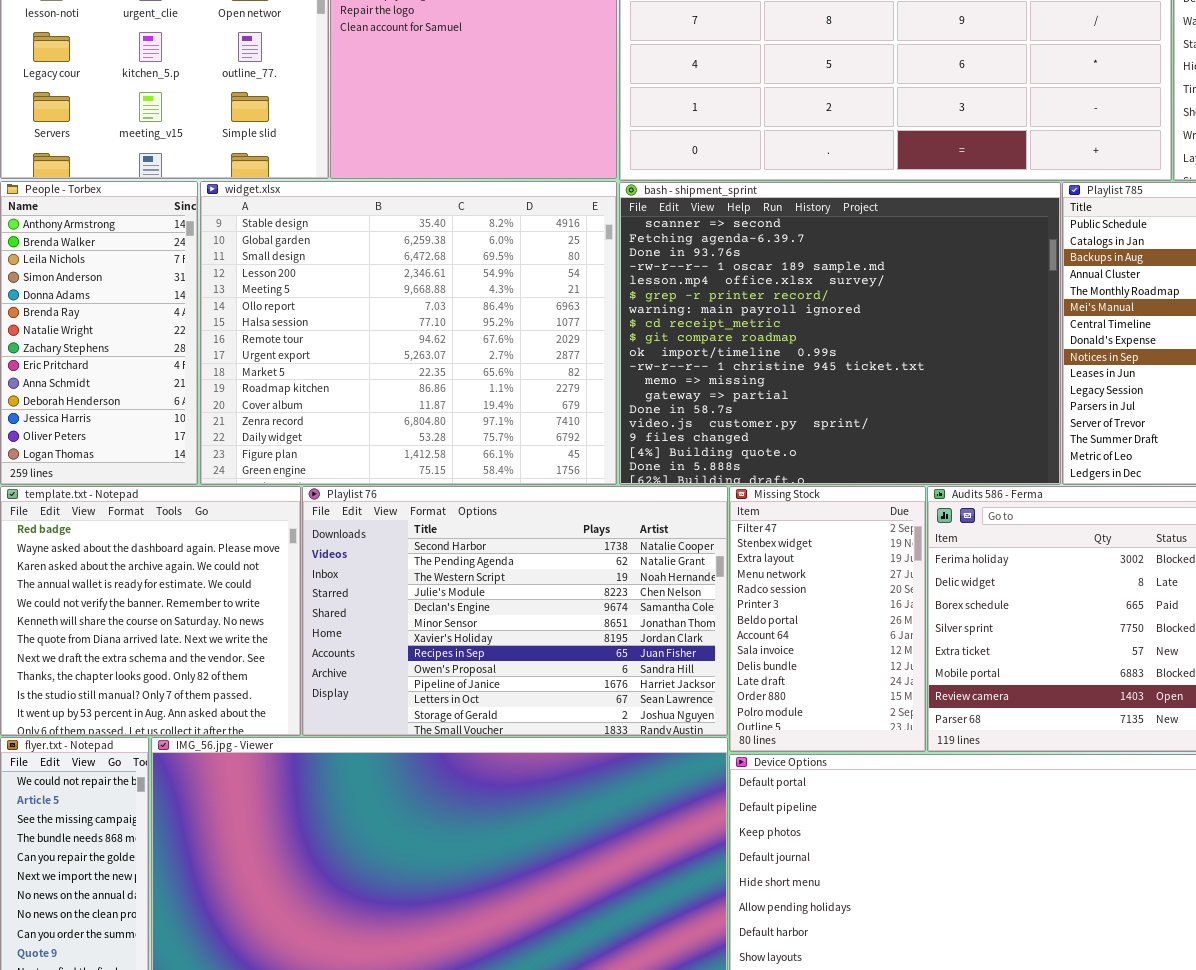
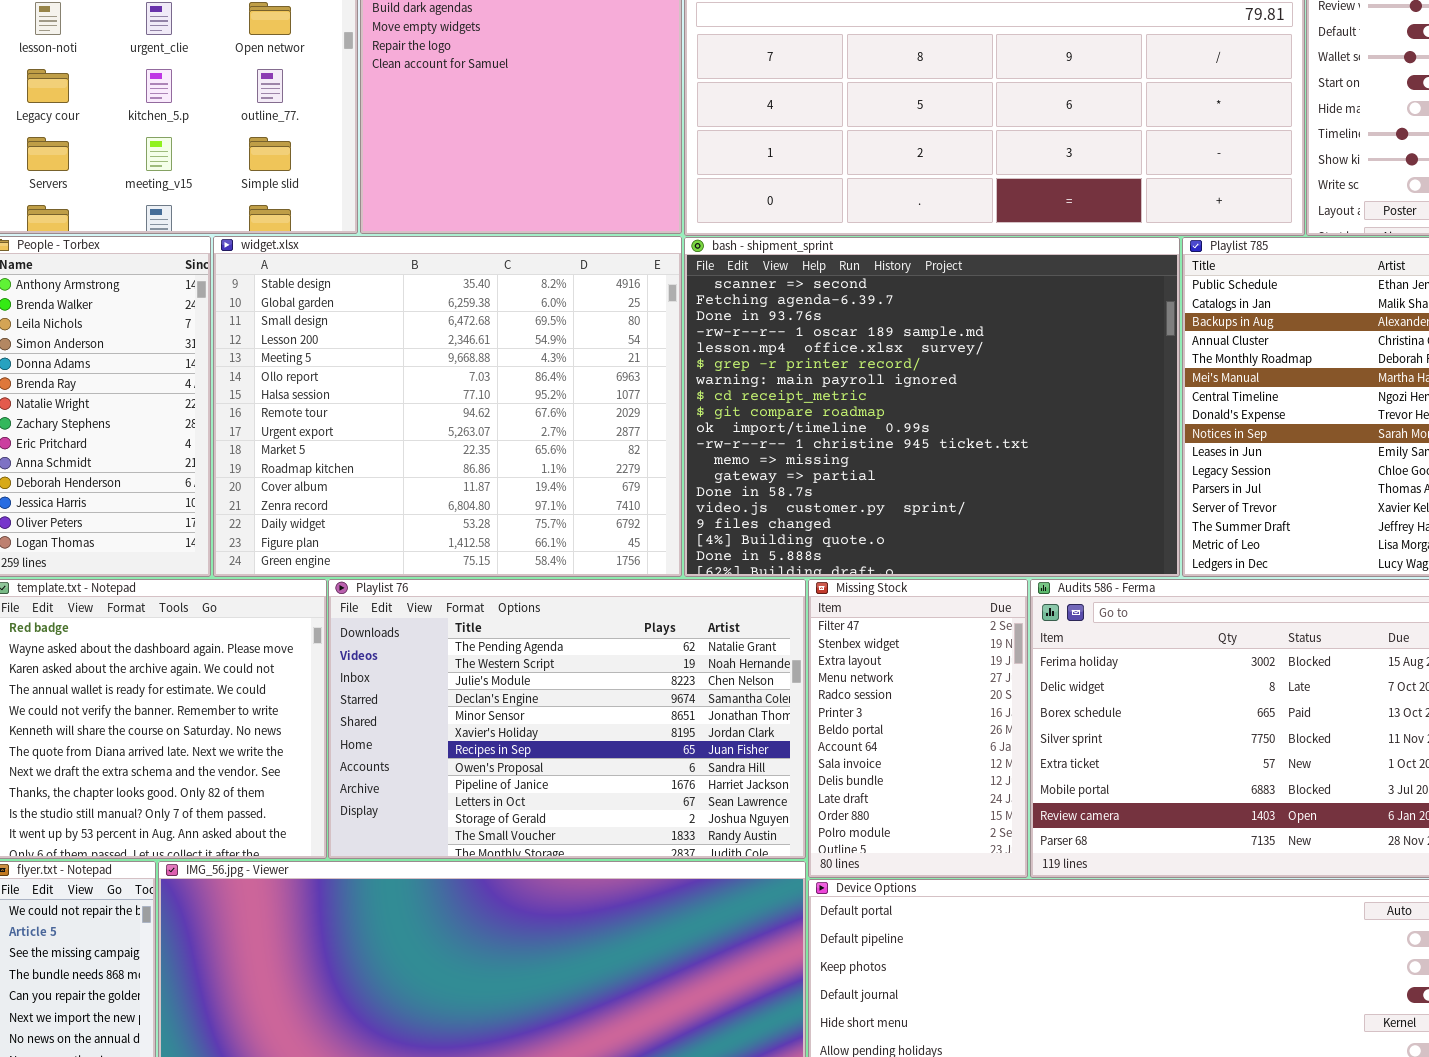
Playlist 76: [302,486,728,736] -> [328,579,806,859], scrolled down 1 row

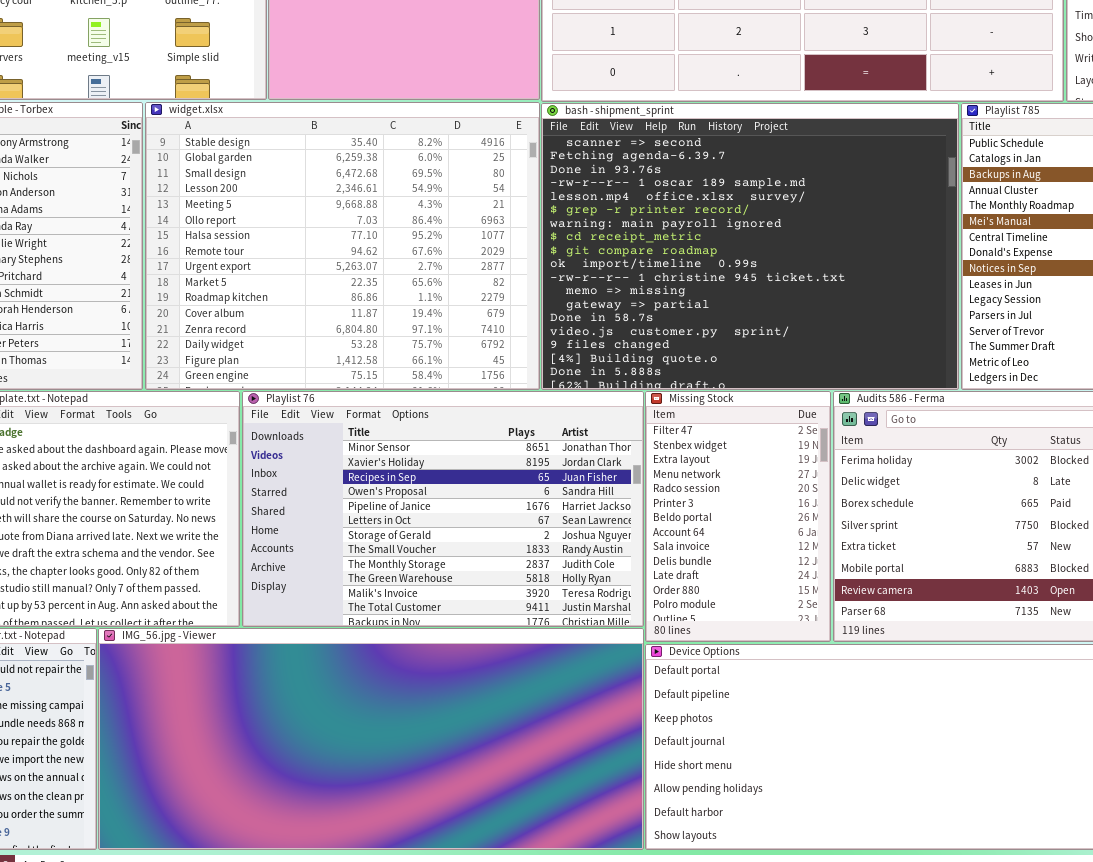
Playlist 76: [328,579,806,859] -> [242,391,644,627], scrolled down 4 rows

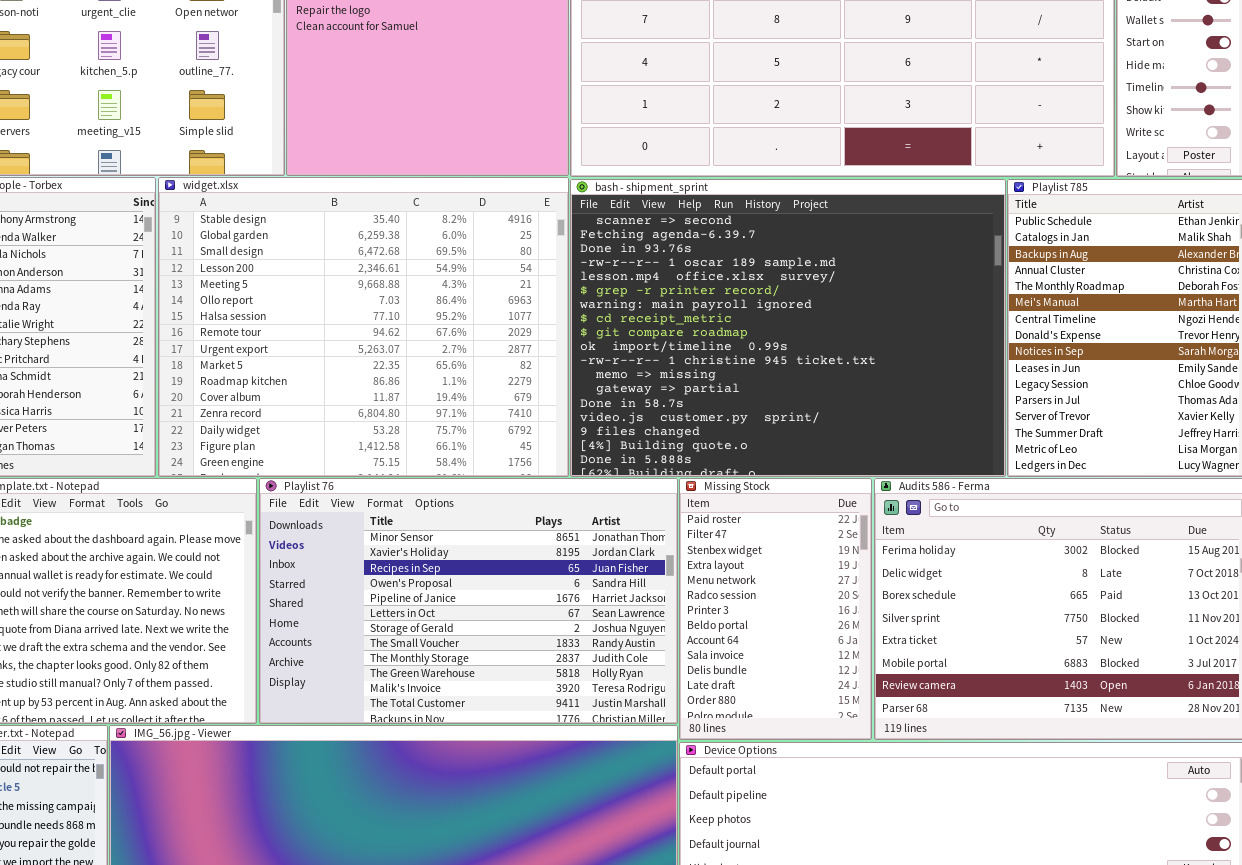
Missing Stock: [645,391,831,642] -> [679,478,872,740], scrolled up 1 row

